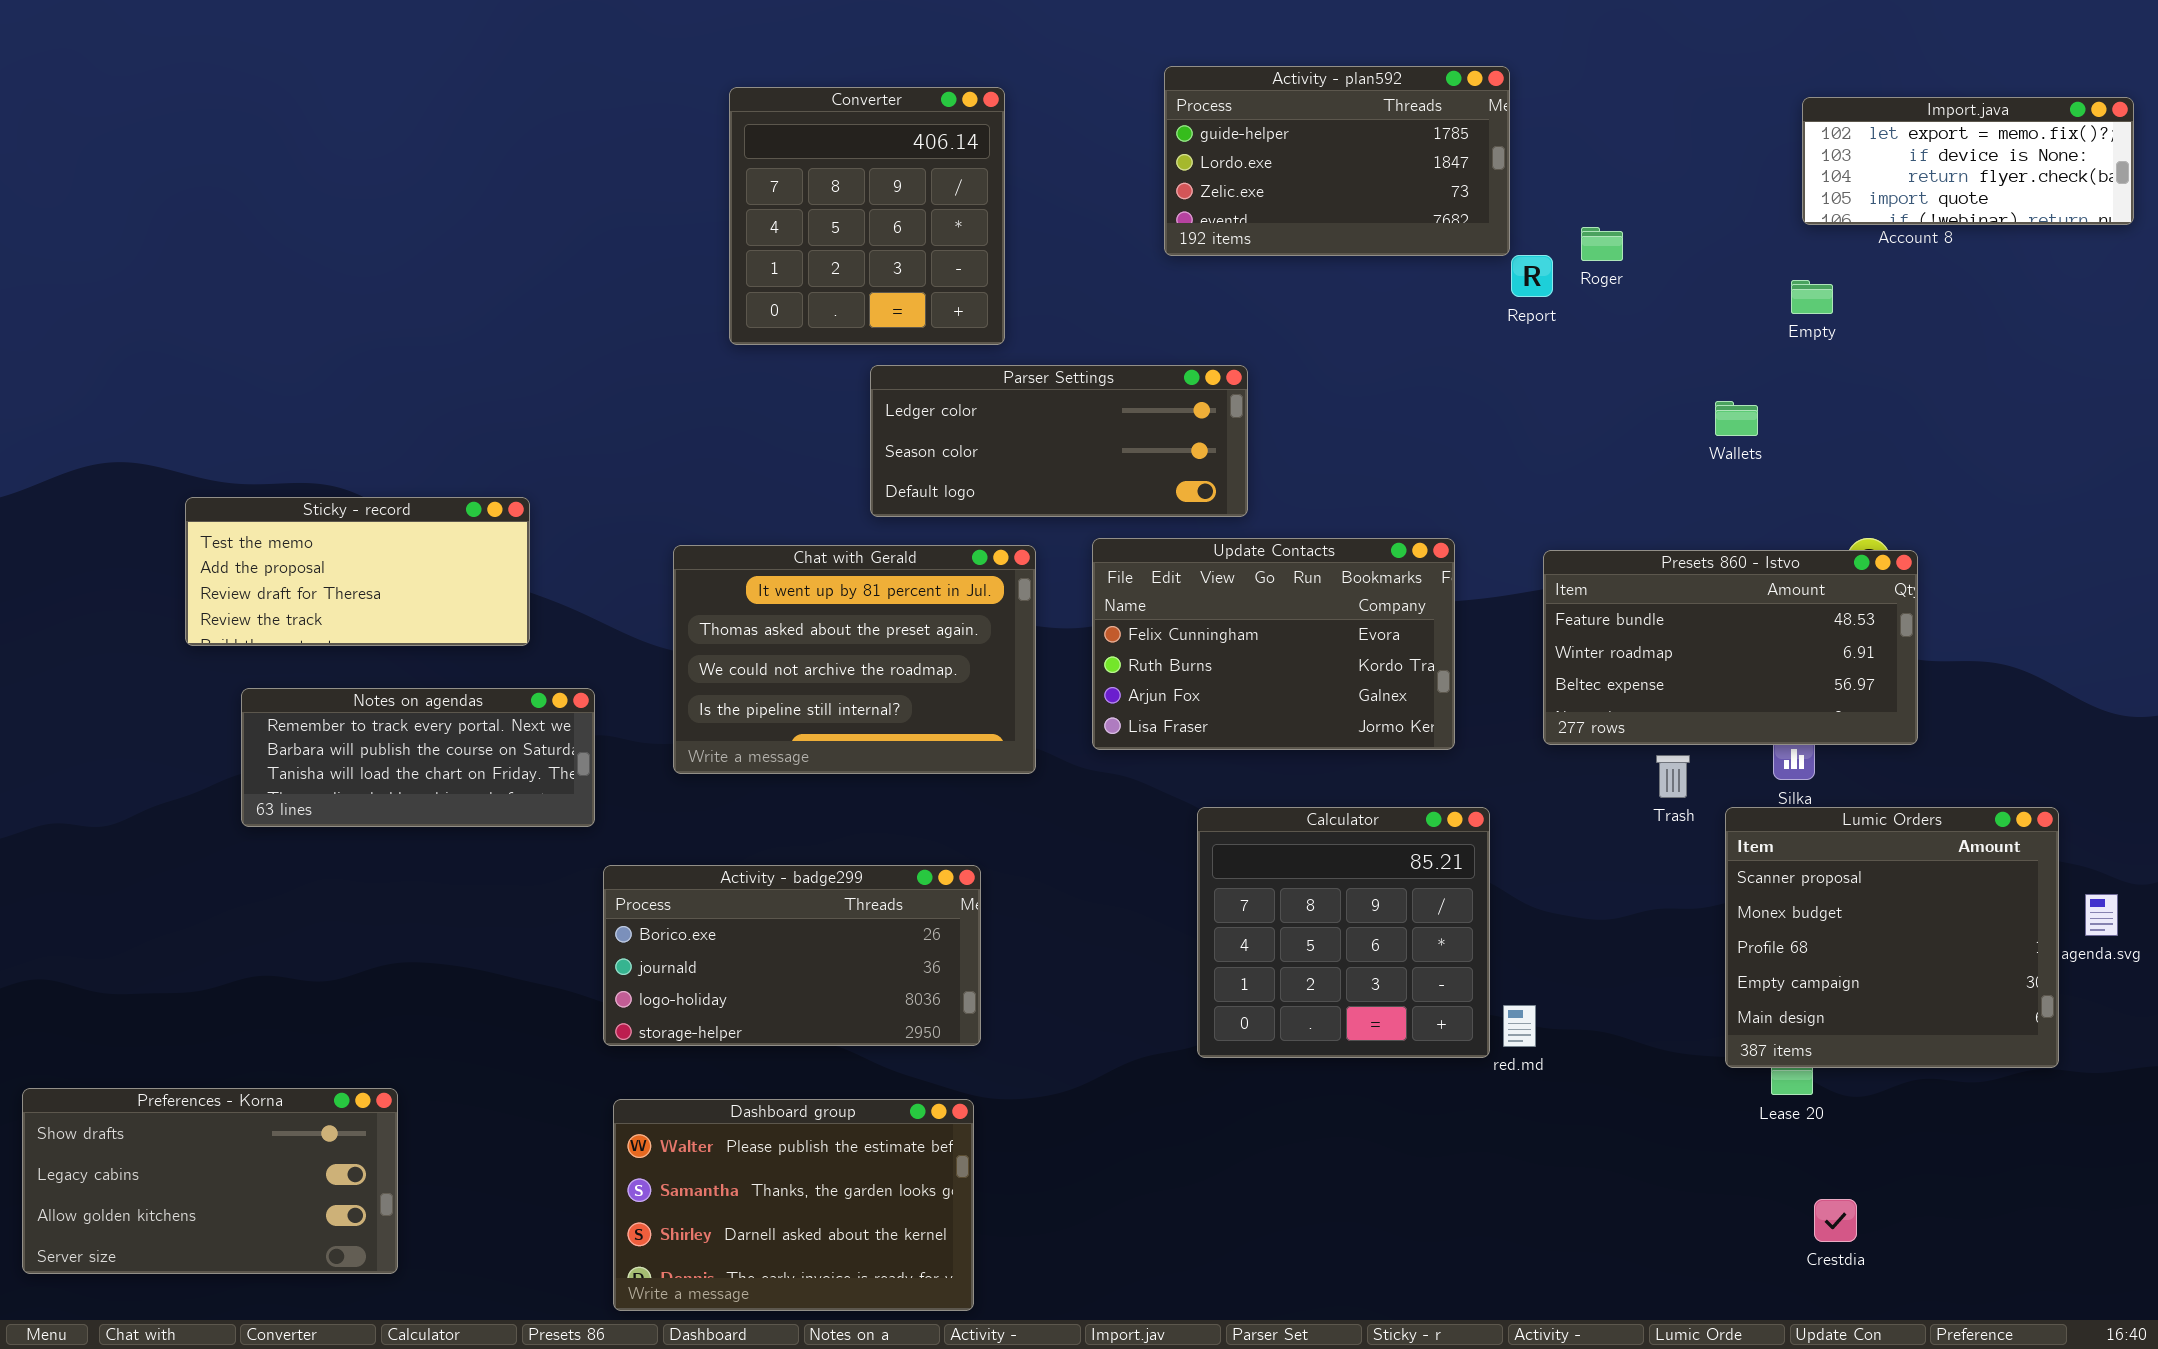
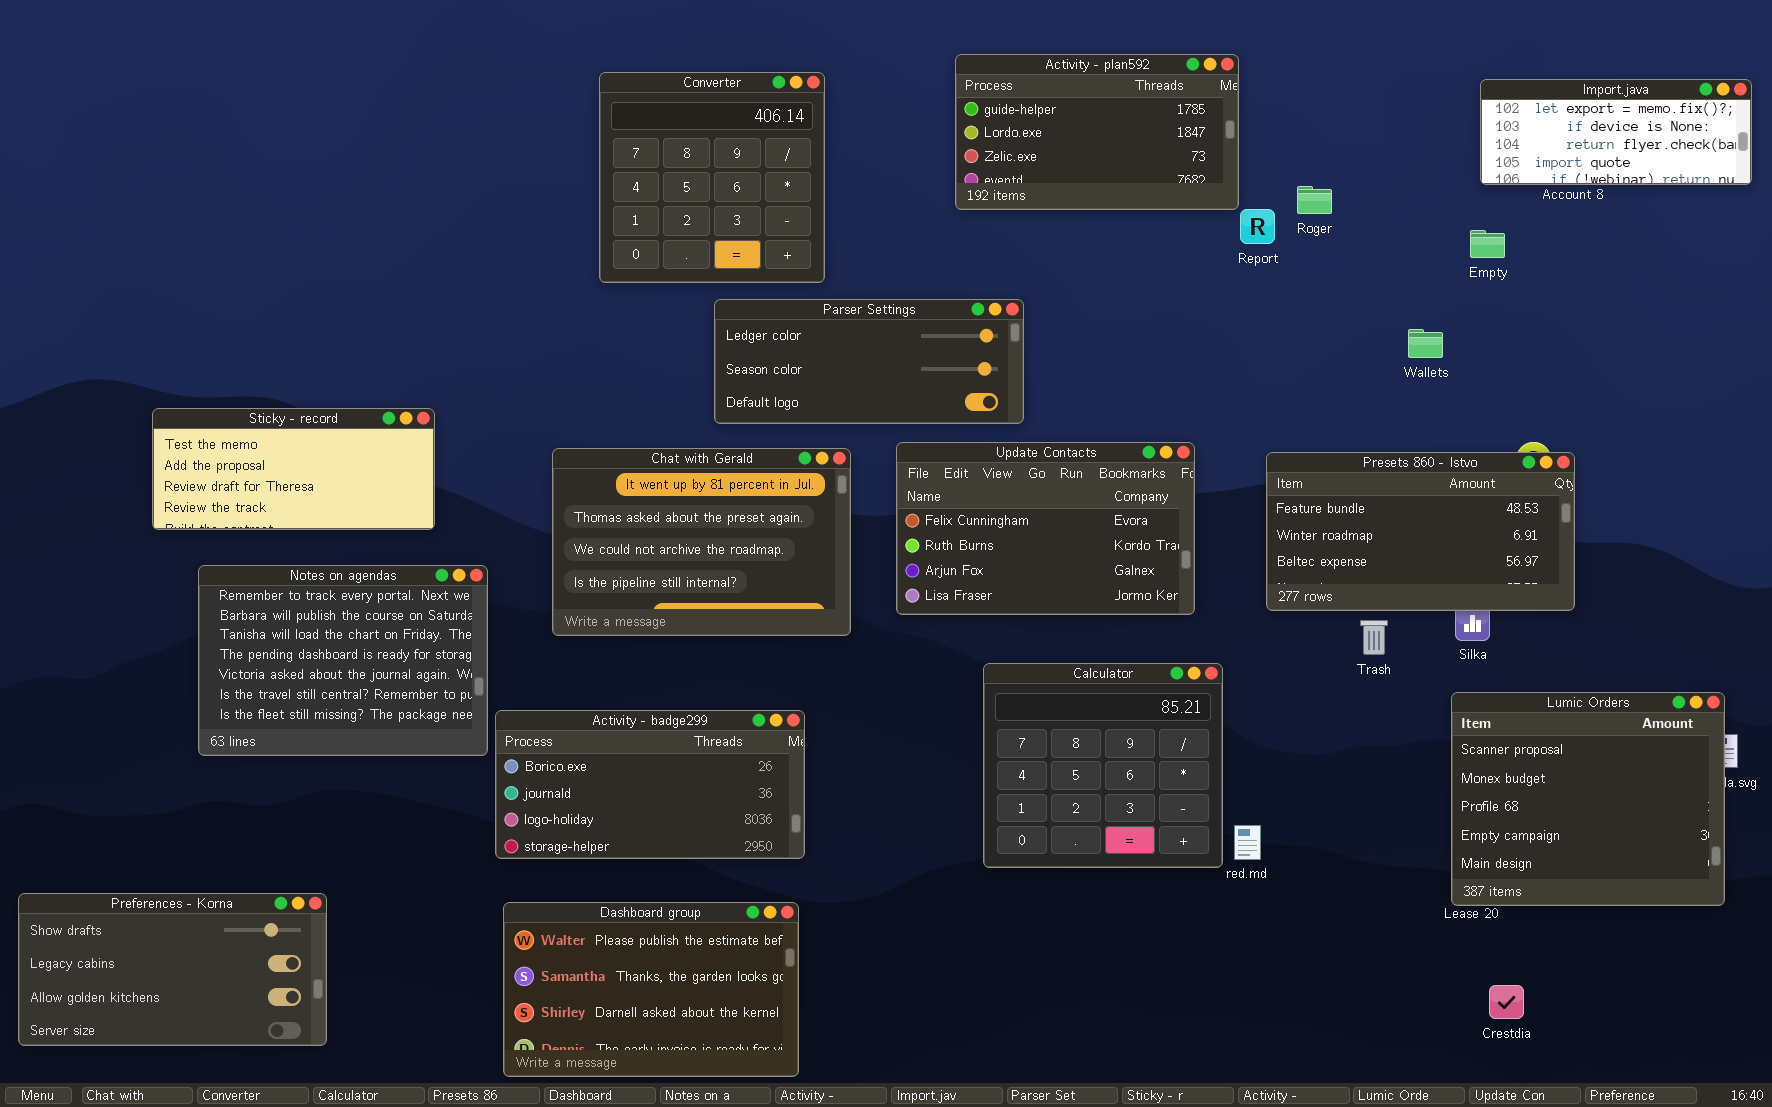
Notes on agendas: [241,688,595,827] -> [198,565,488,756], resized
Lumic Orders: [1725,807,2059,1068] -> [1451,692,1725,906], moved

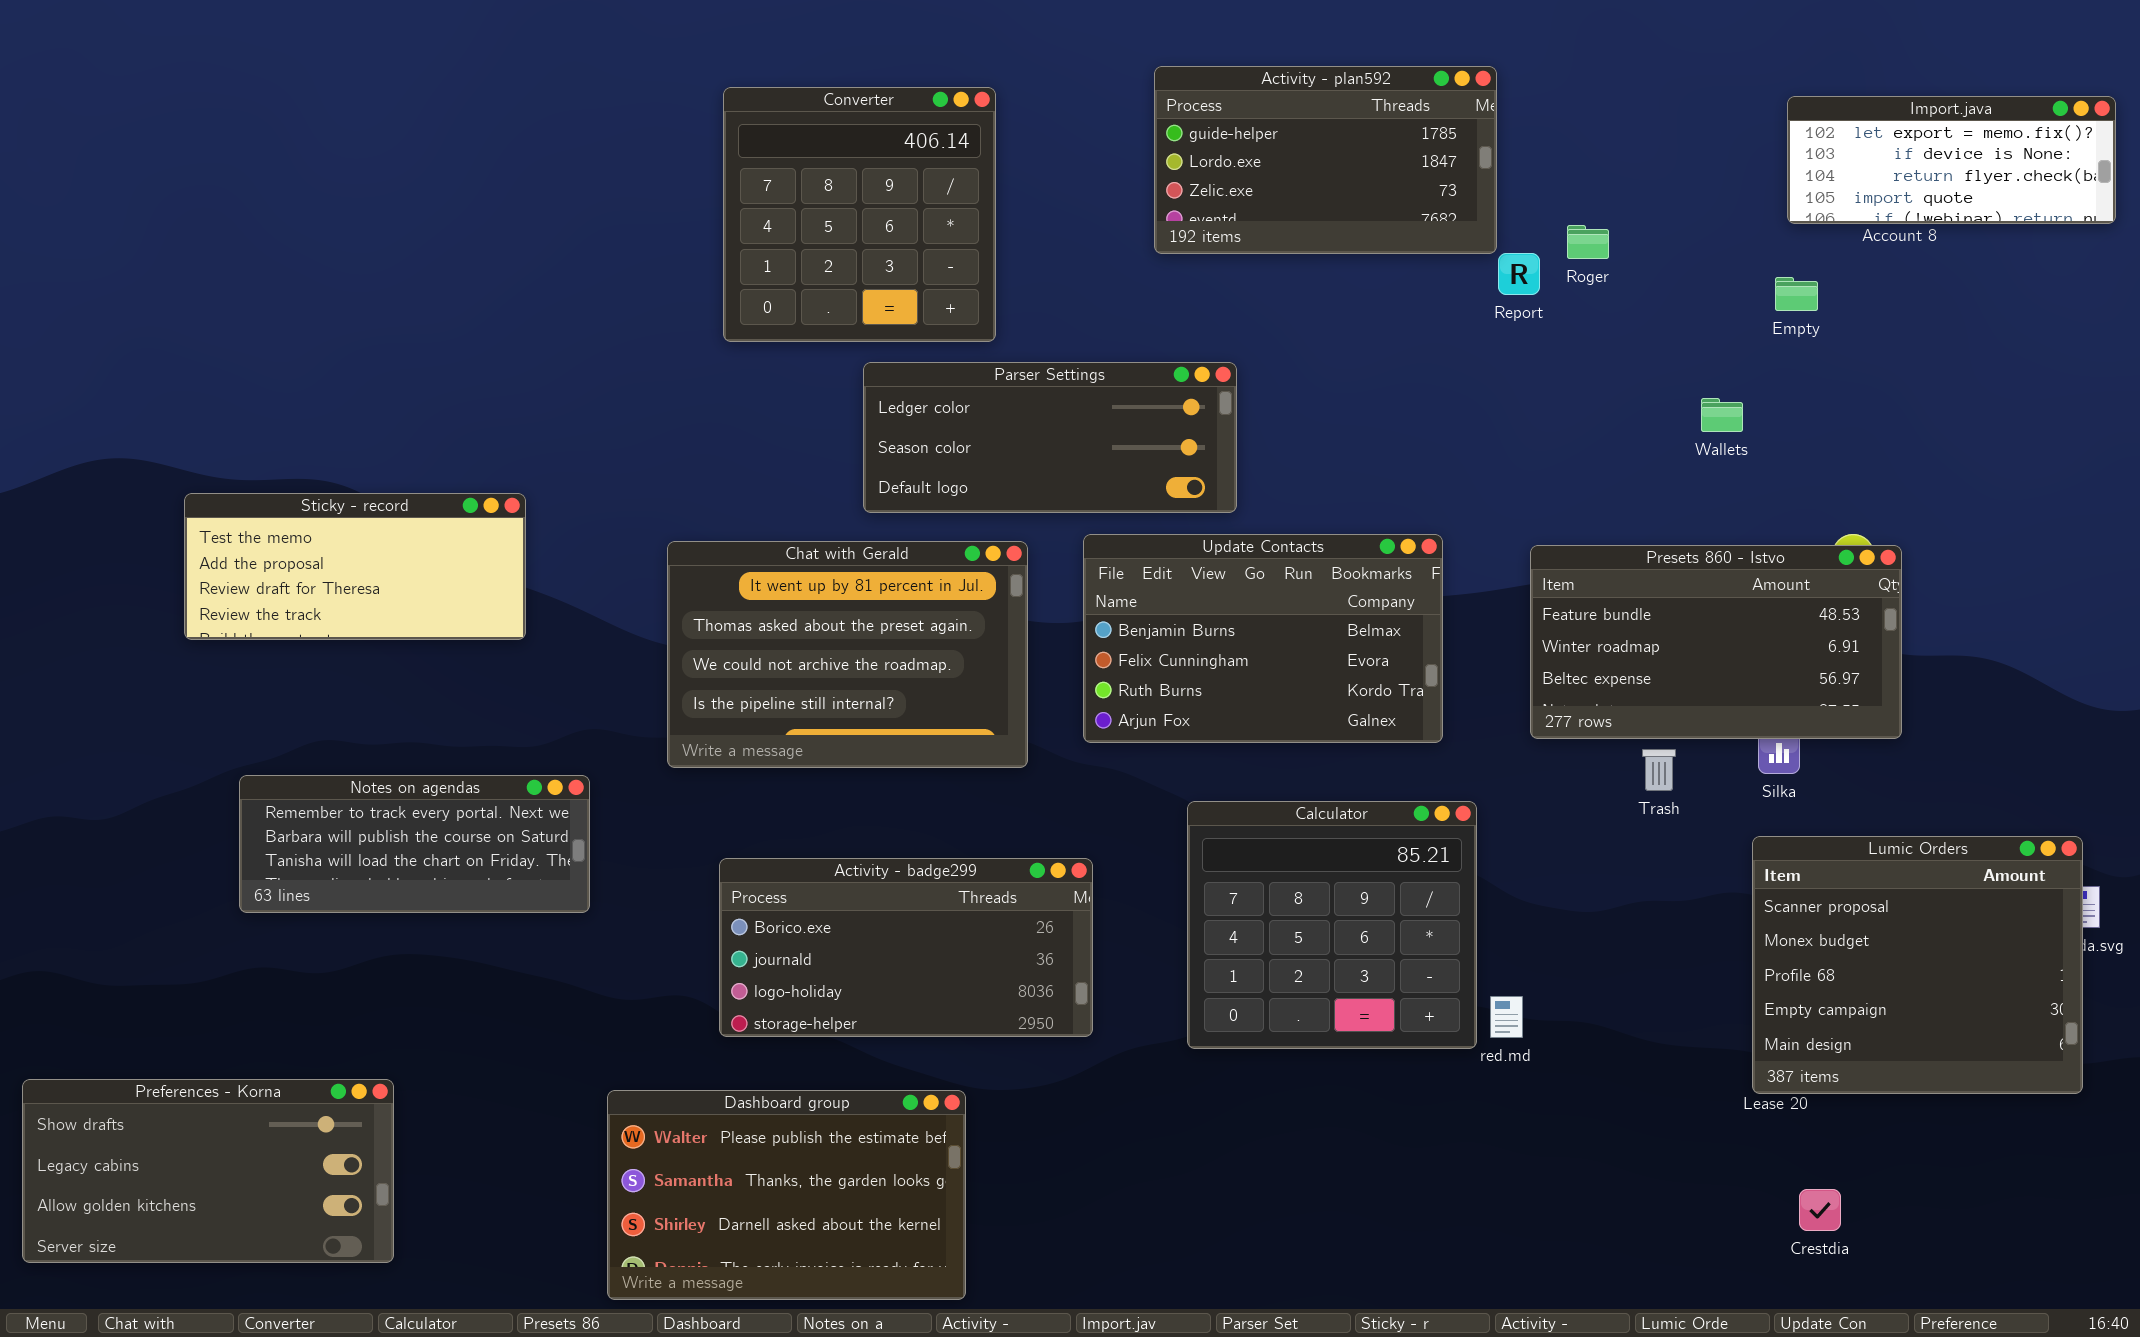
Update Contacts: [896,442,1195,615] -> [1083,534,1443,743], scrolled up 1 row
Notes on agendas: [198,565,488,756] -> [239,775,590,913], resized
Activity - badge299: [495,710,805,859] -> [719,858,1093,1037], moved

